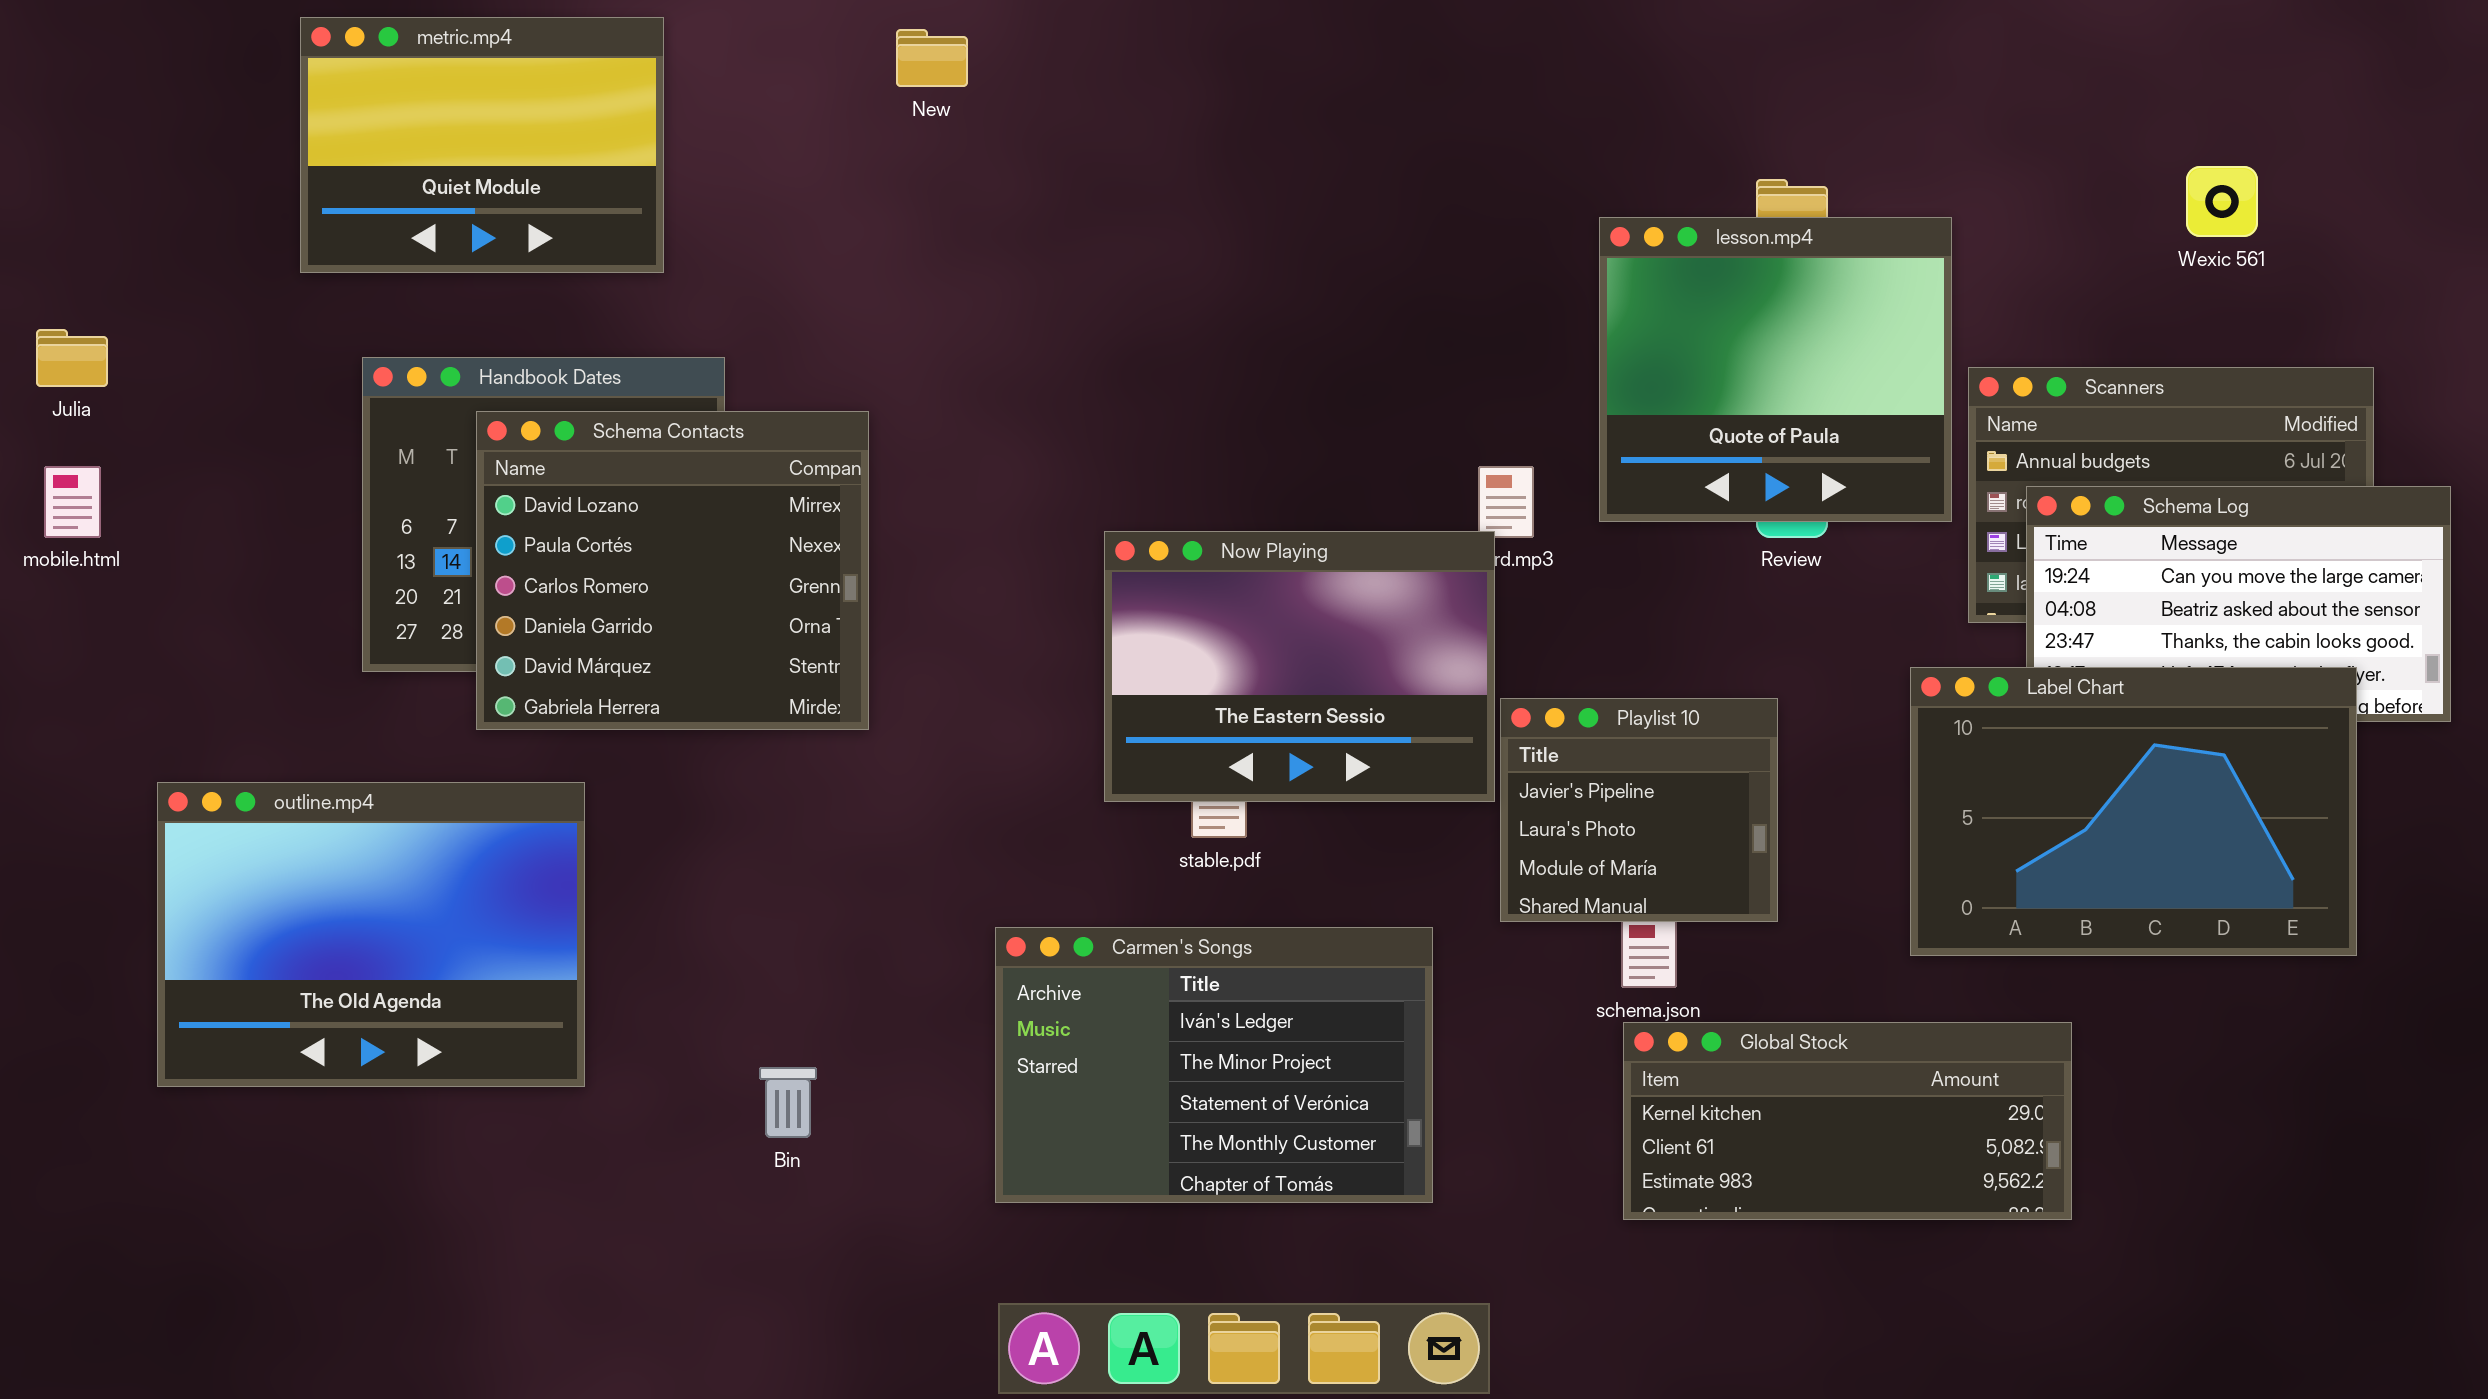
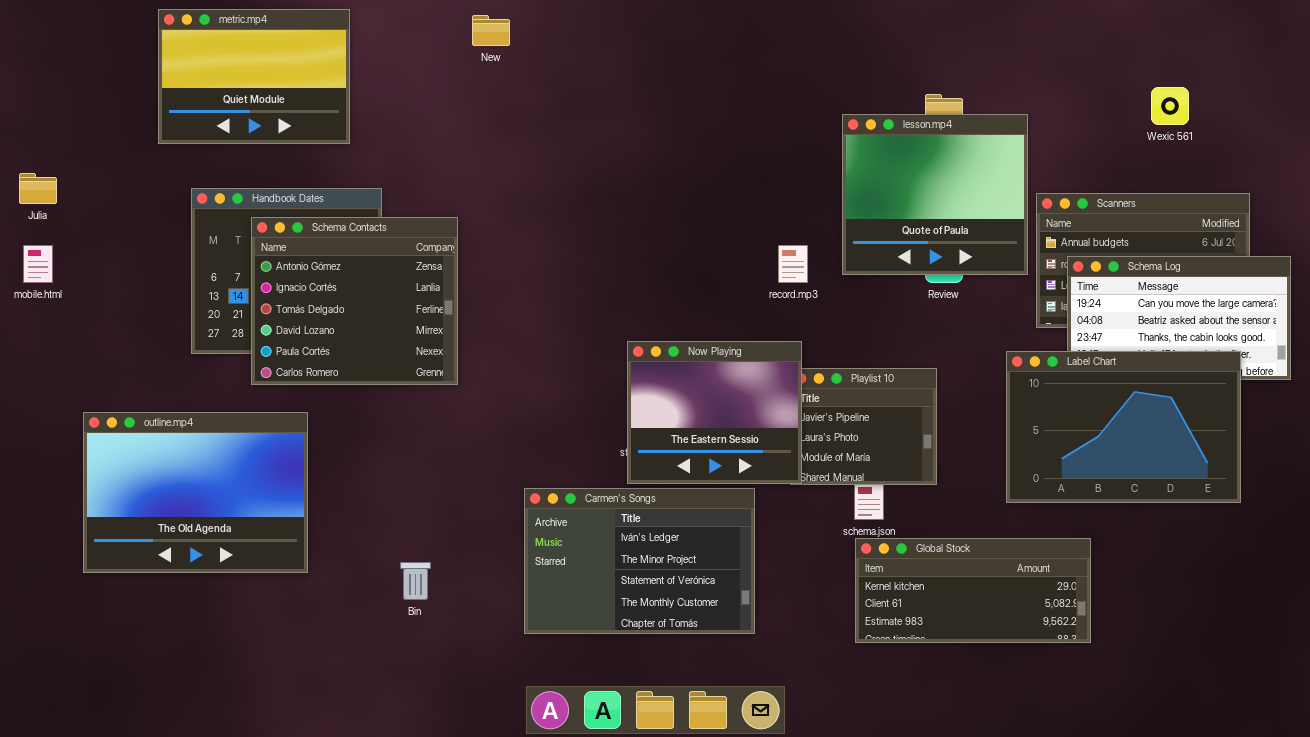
Schema Contacts: [476,411,869,730] -> [251,217,458,385], scrolled up 3 rows
Now Playing: [1104,531,1495,802] -> [627,341,802,484], moved, resized

